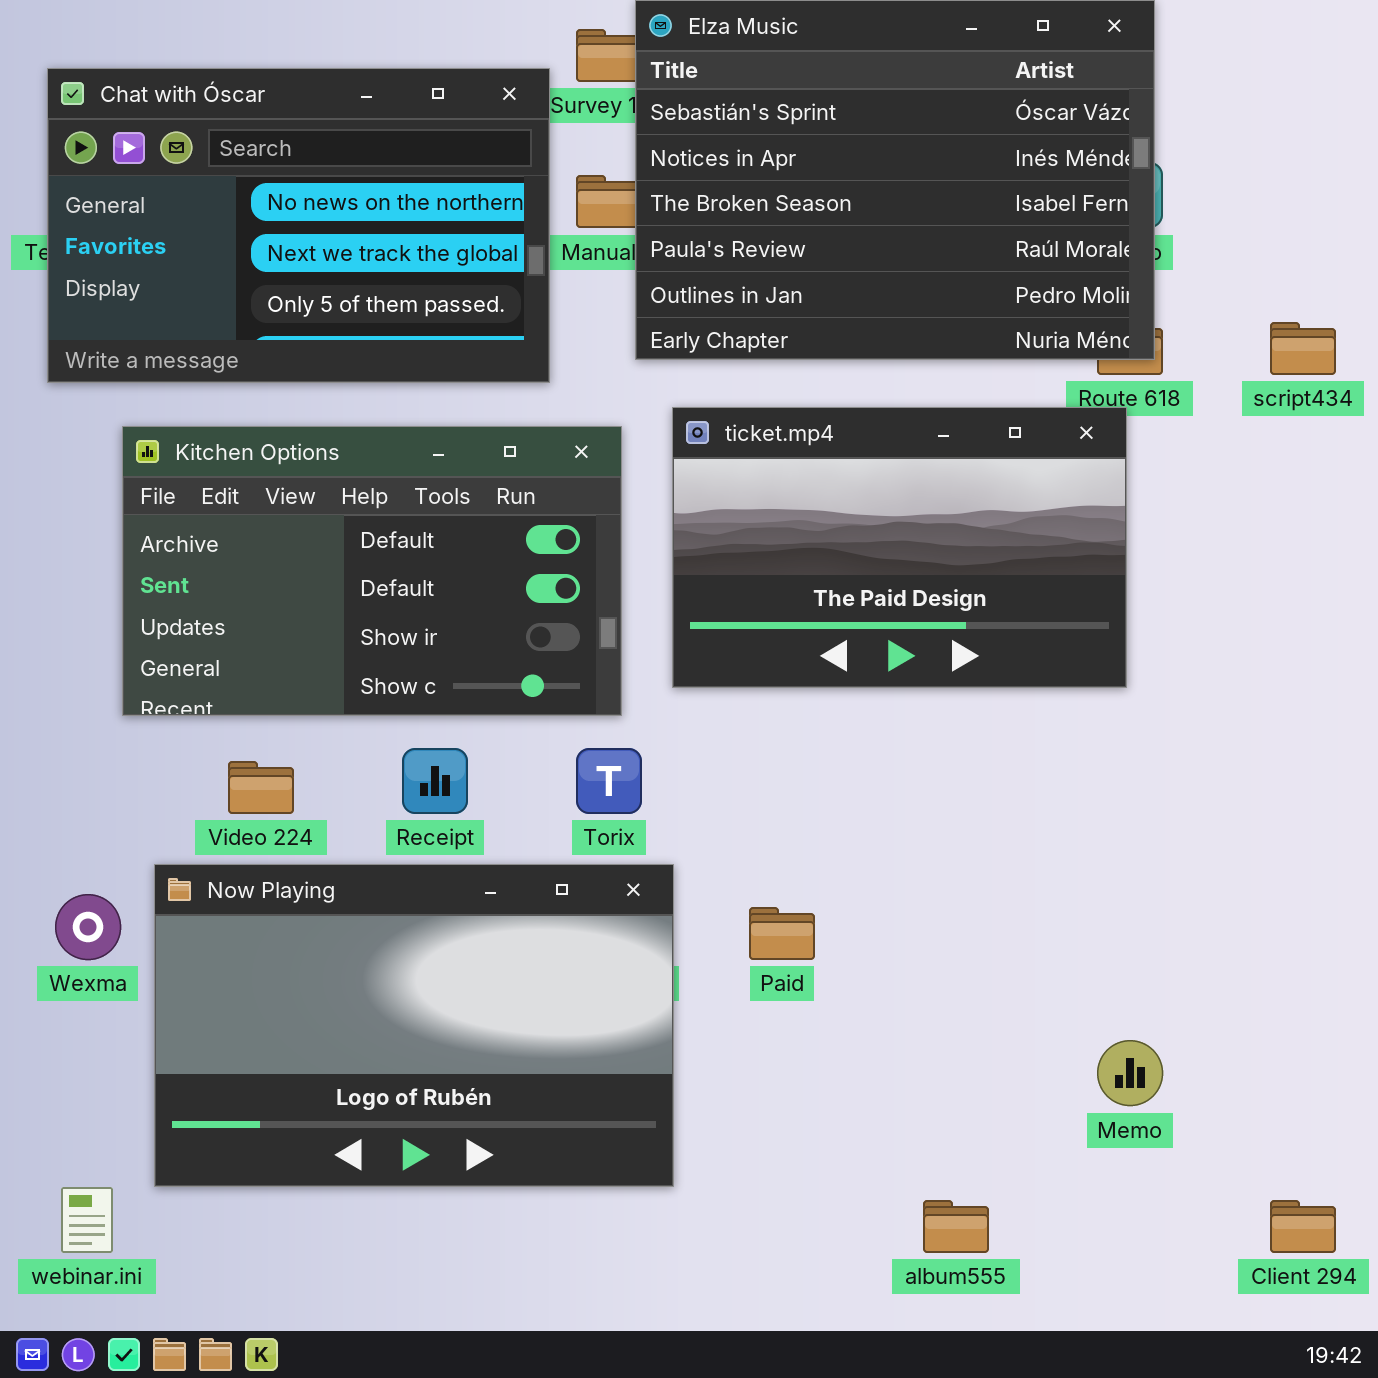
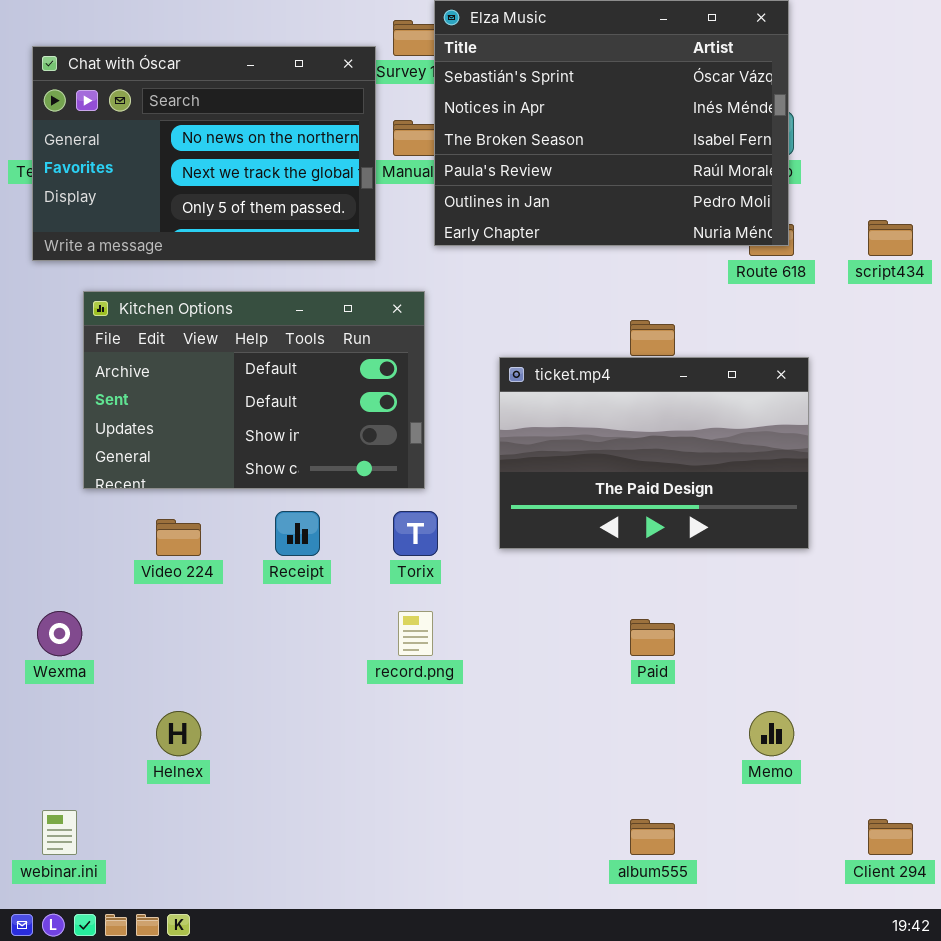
ticket.mp4: [672,407,1127,688] -> [499,357,809,549], moved
Now Playing: [154,864,674,1187] -> none, closed
Paid: [749,907,815,960] -> [630,619,675,656], moved

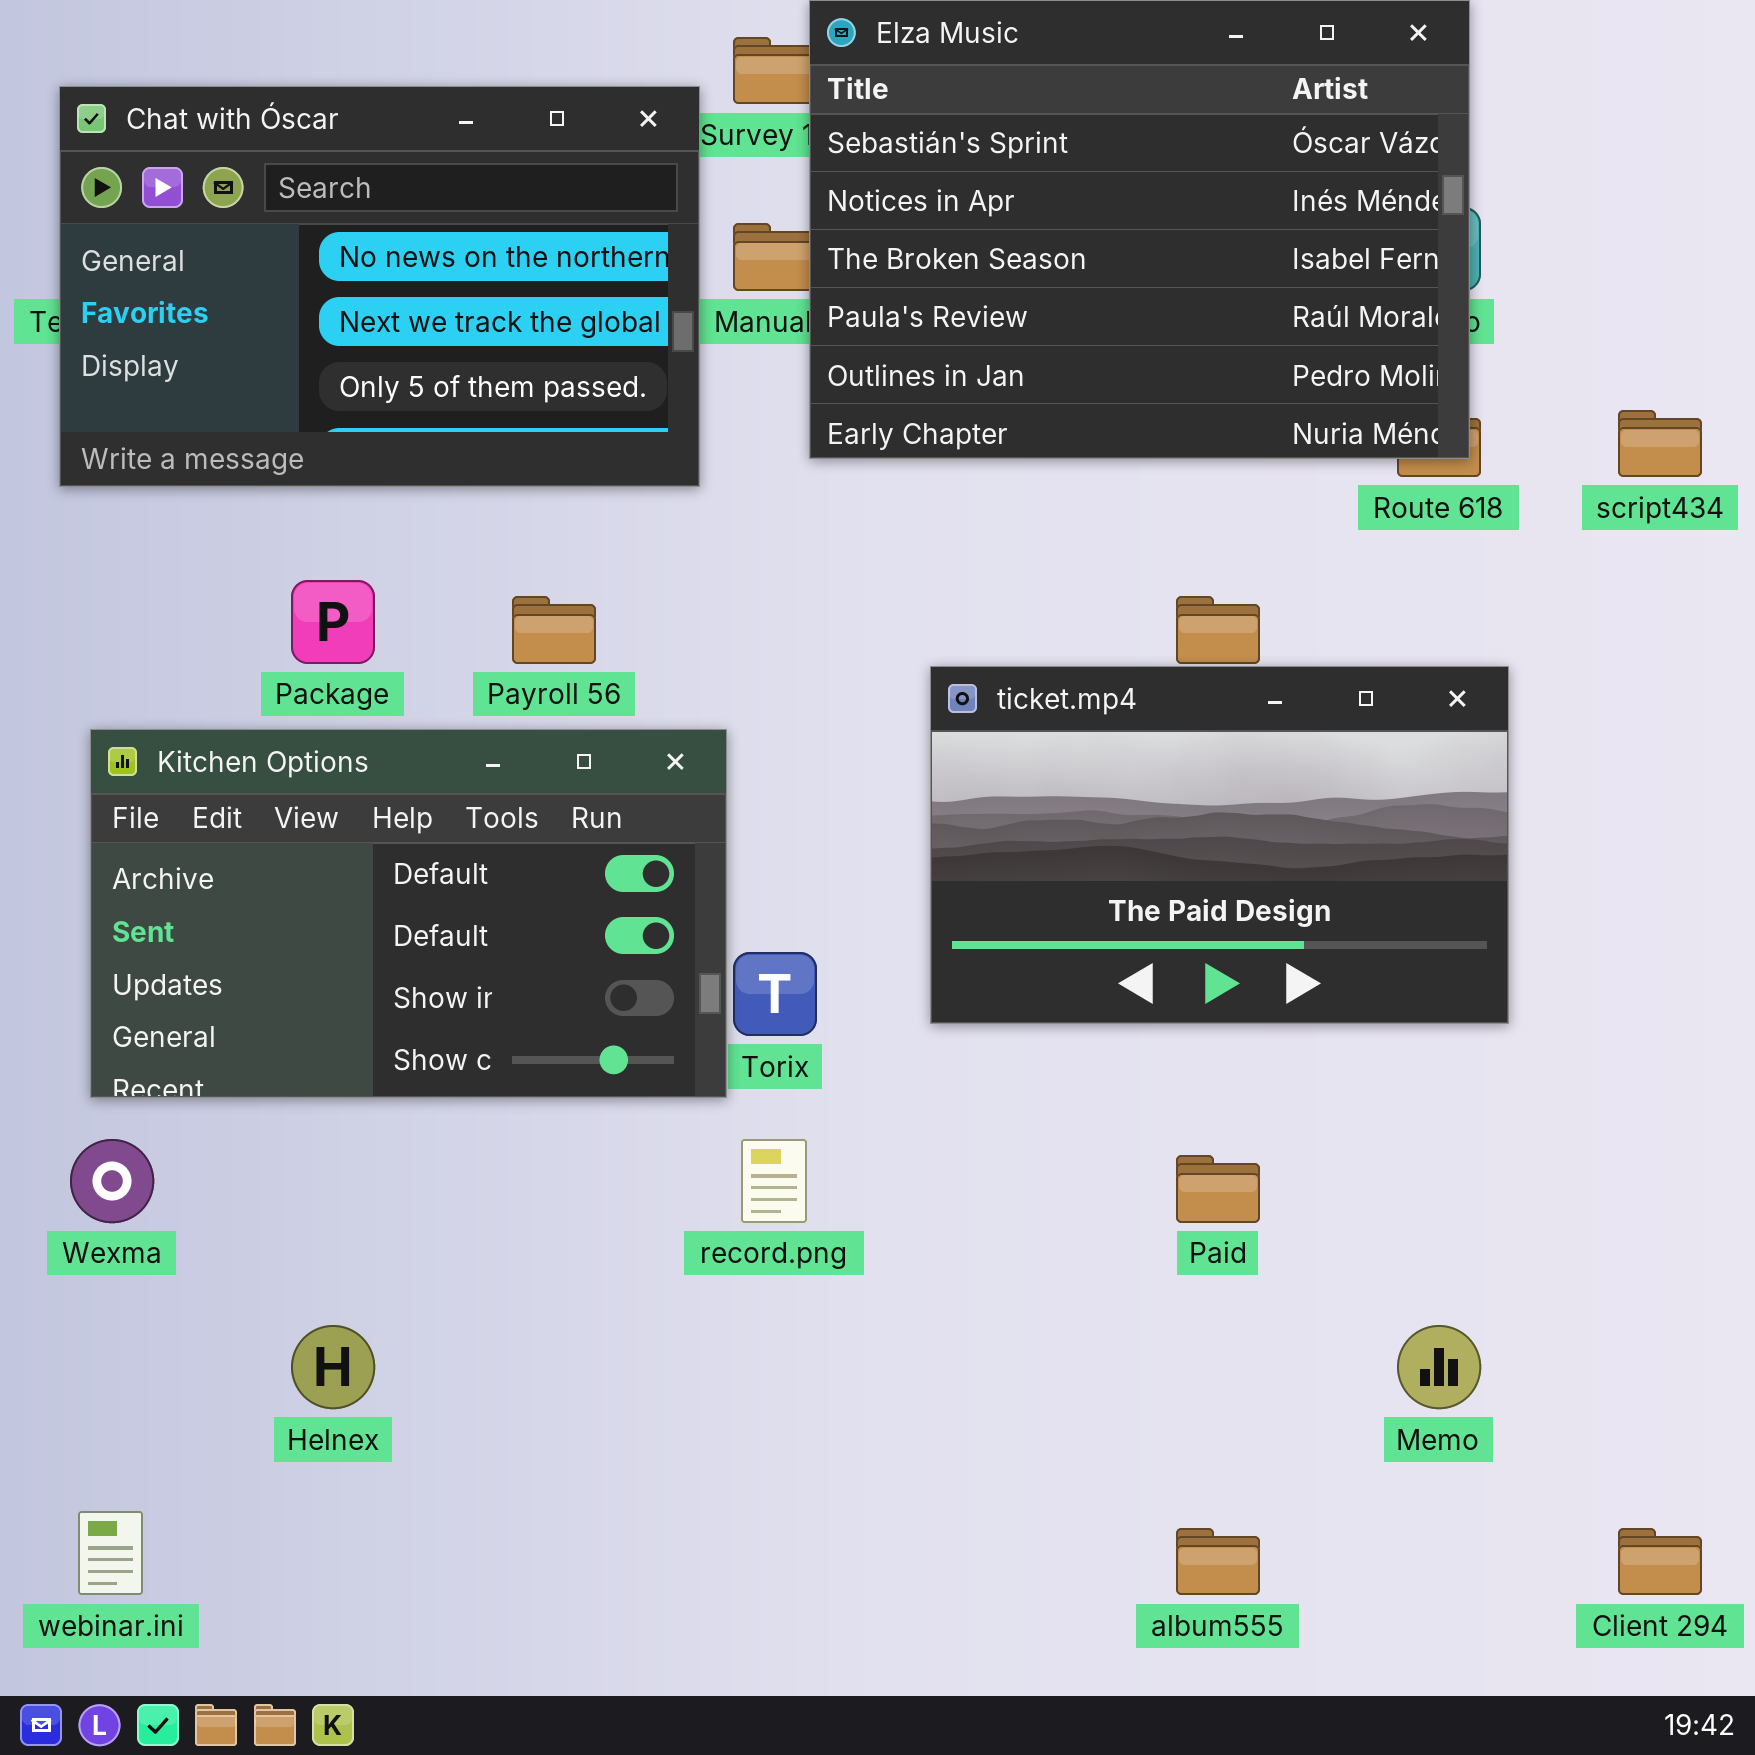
Kitchen Options: [83,291,425,489] -> [90,729,727,1098], moved

